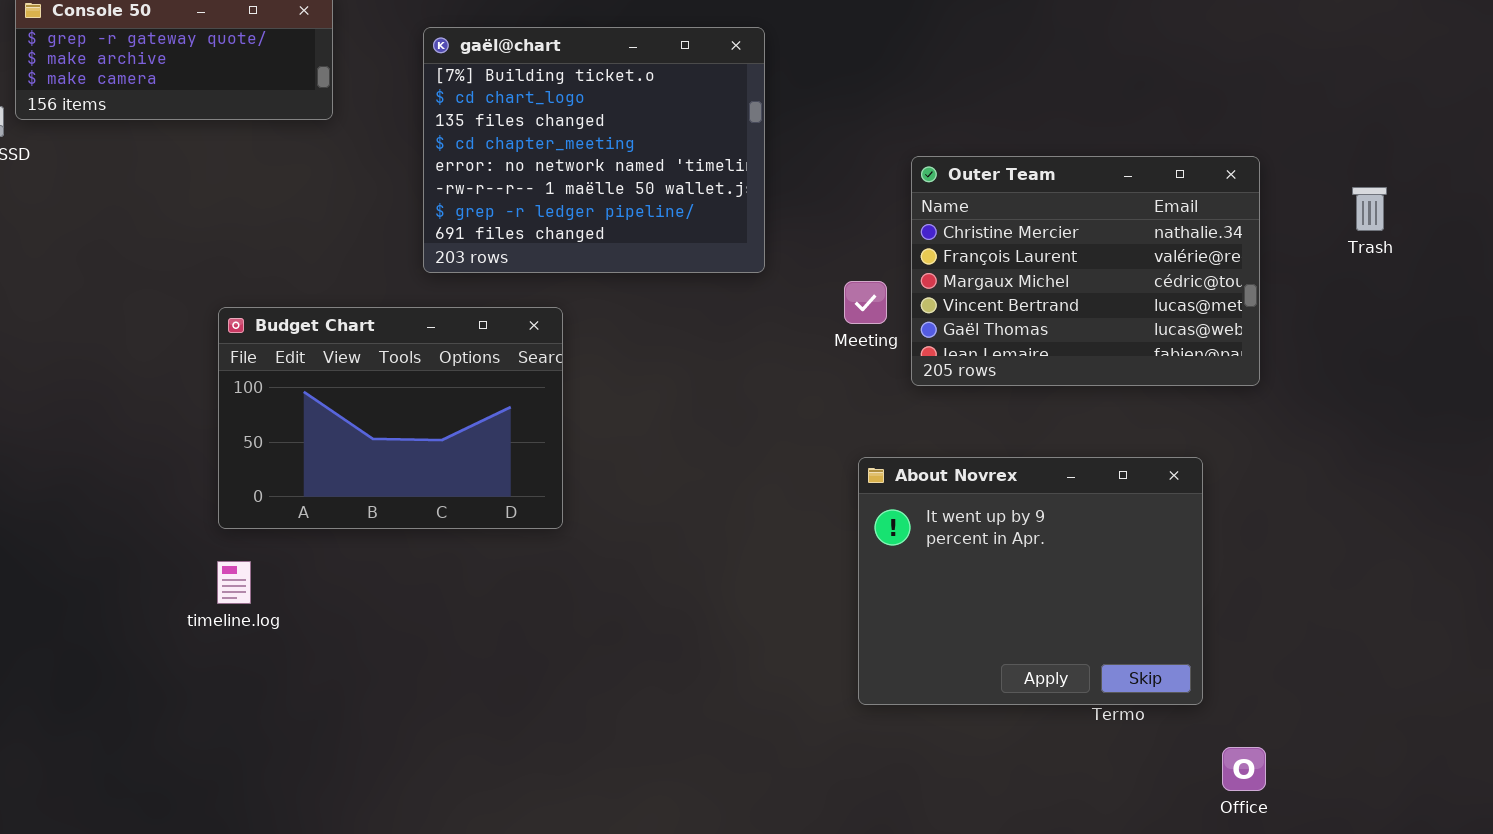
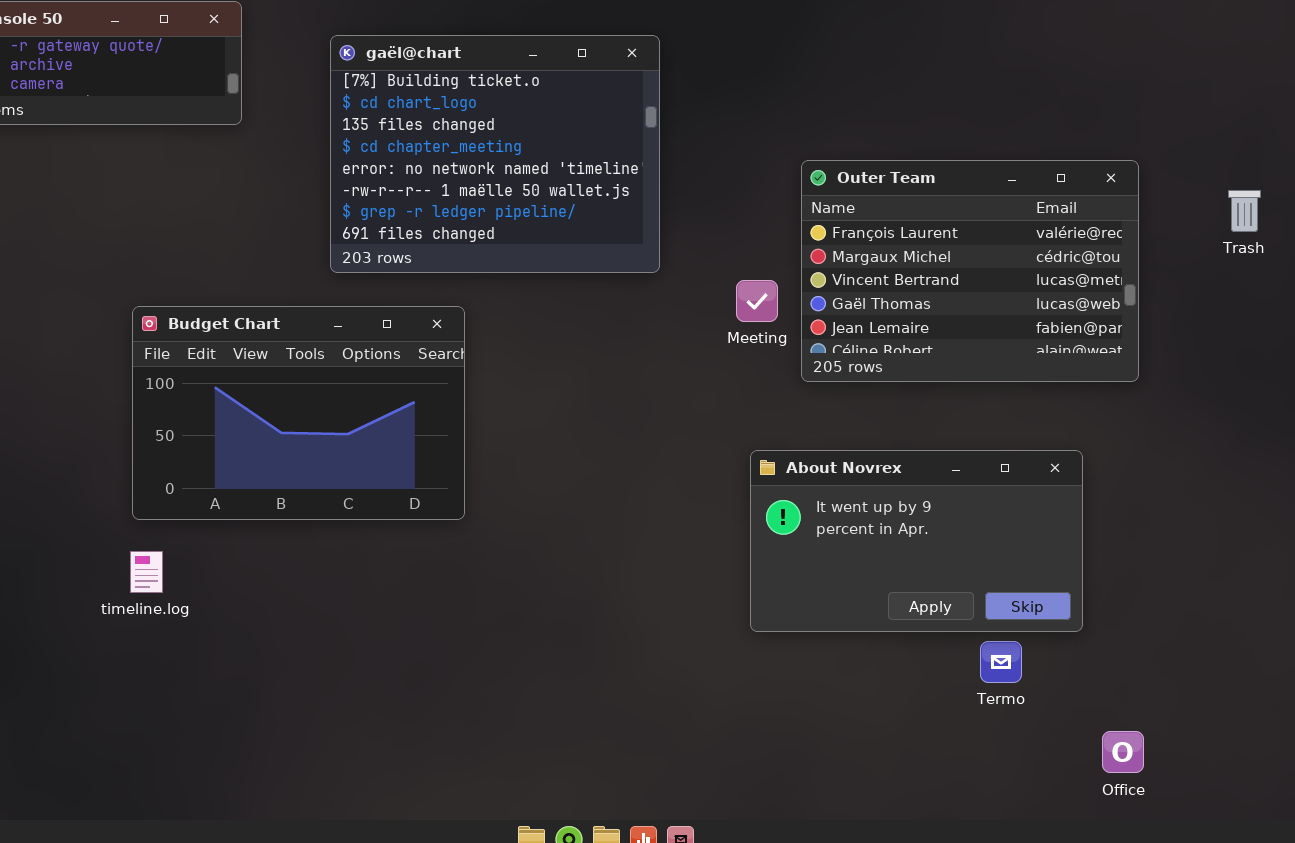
Outer Team: [911,156,1260,386] -> [801,160,1139,382], scrolled down 1 row
About Novrex: [858,457,1203,705] -> [750,450,1083,632], resized

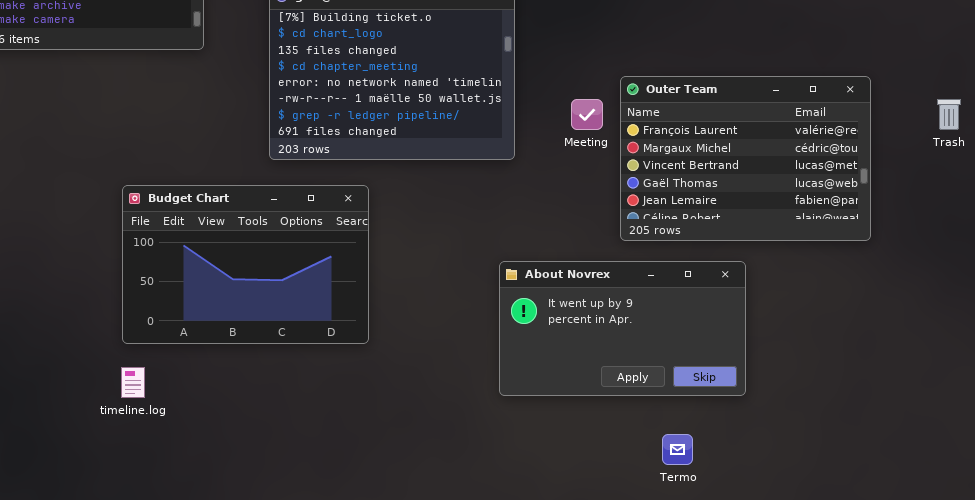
Meeting: [736,280,778,322] -> [571,99,603,130], moved
About Novrex: [750,450,1083,632] -> [499,261,746,396], moved
Termo: [980,641,1022,683] -> [662,434,693,465], moved

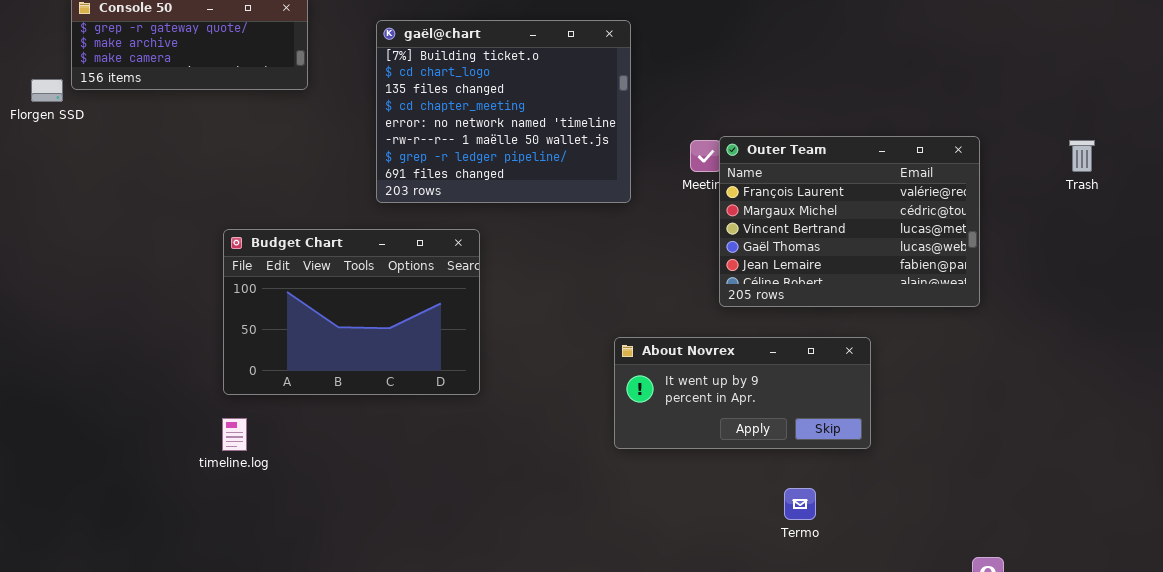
Outer Team: [620,76,871,241] -> [719,136,980,307], moved
About Novrex: [499,261,746,396] -> [614,337,871,449], resized

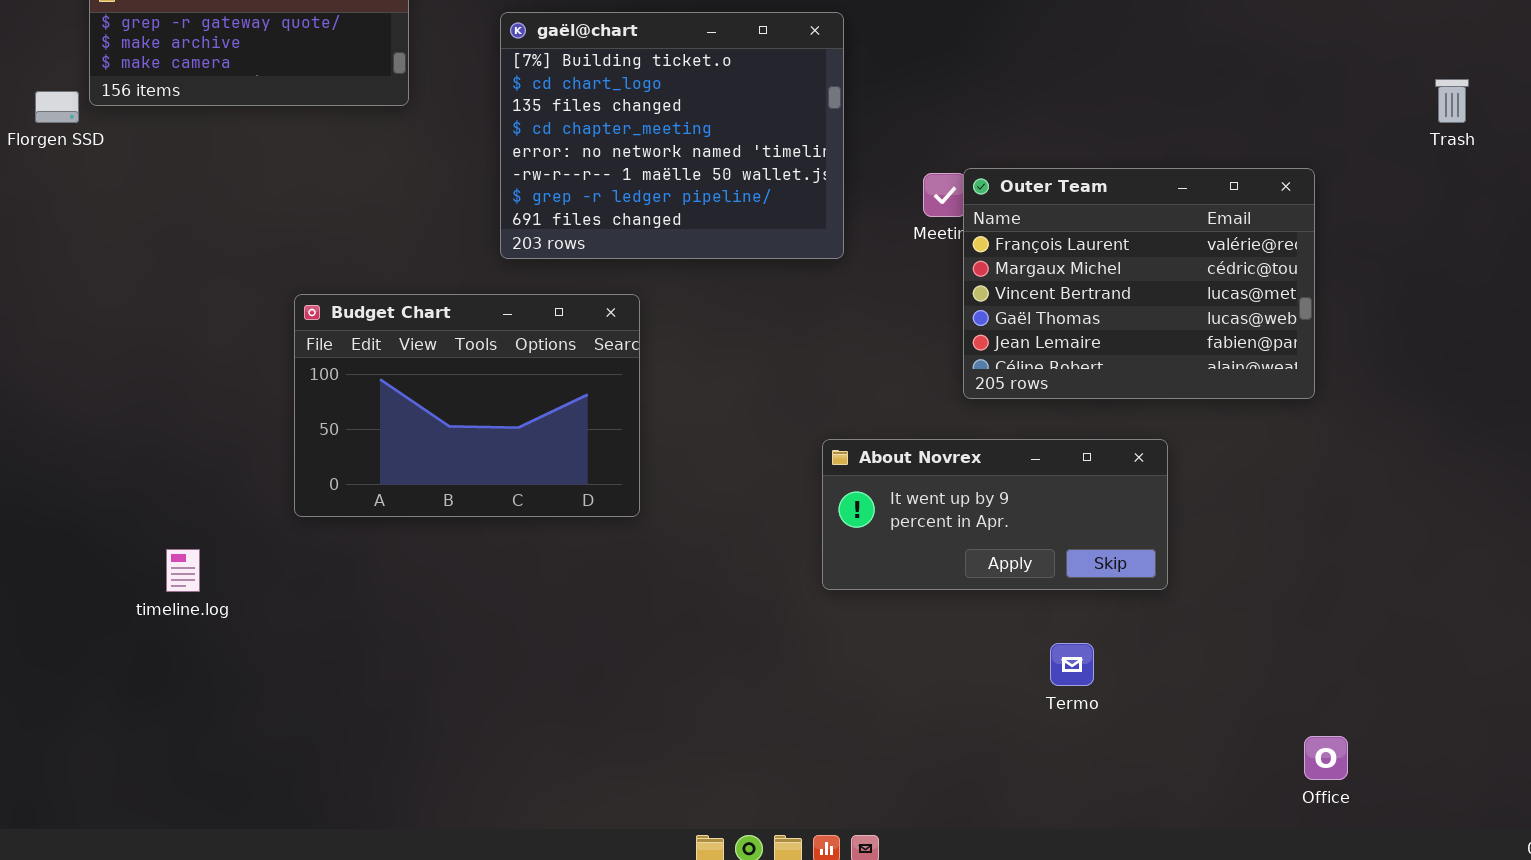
Trash: [1069,140,1095,172] -> [1435,79,1469,123], moved
timeline.log: [222,418,247,451] -> [166,549,200,592], moved

